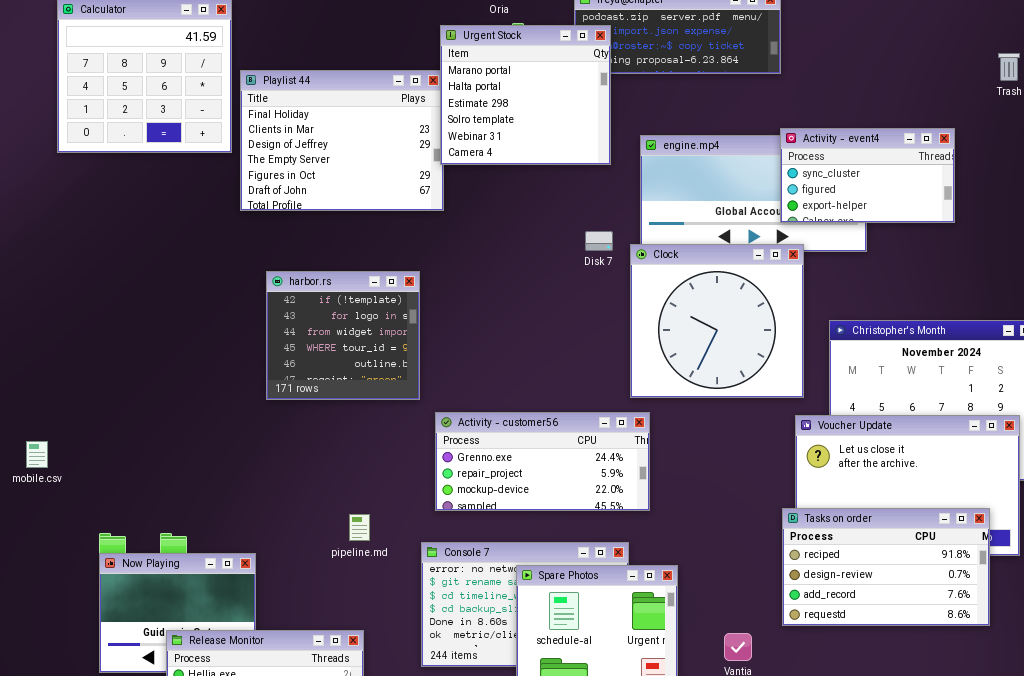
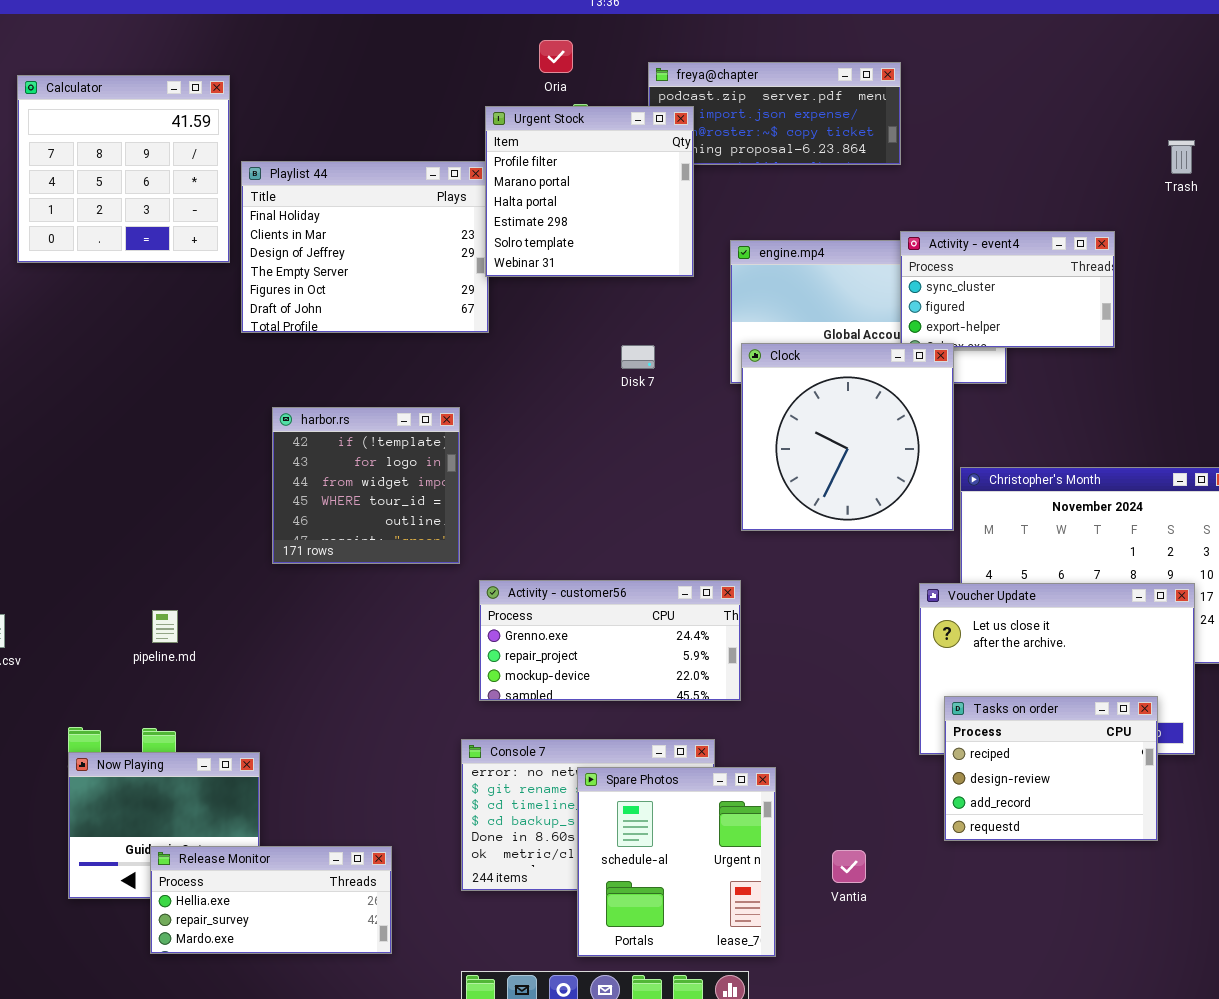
Urgent Stock: [440,25,611,165] -> [485,106,694,277], scrolled up 1 row
Disk 7: [585,231,613,251] -> [621,345,655,369], moved
Clock: [630,244,804,398] -> [741,343,954,531], moved
Tasks on order: [782,508,990,626] -> [944,696,1158,841], resized
pipeline.md: [349,514,370,541] -> [152,610,178,643], moved

